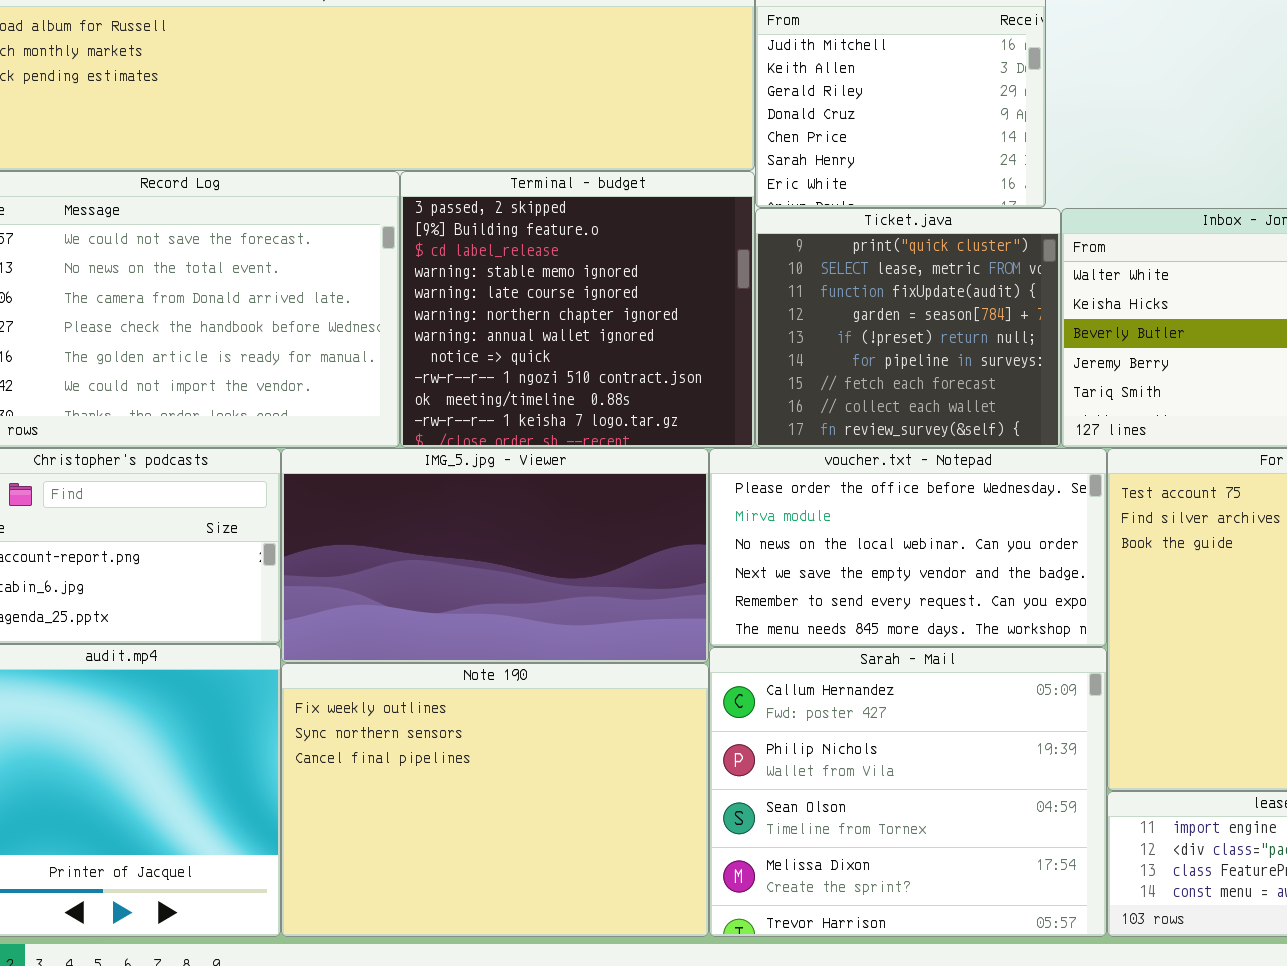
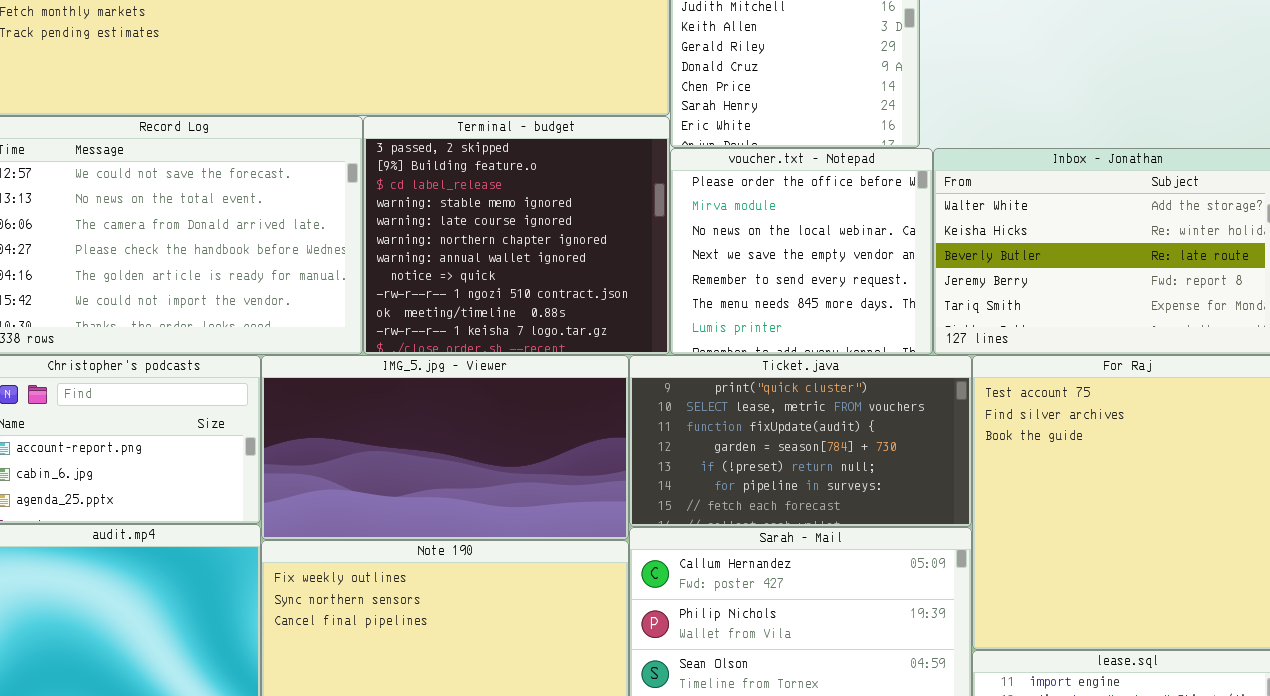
Ticket.java: [755,208,1061,448] -> [629,355,972,527], moved, resized
voucher.txt - Notepad: [709,448,1107,647] -> [670,148,933,355], moved, resized

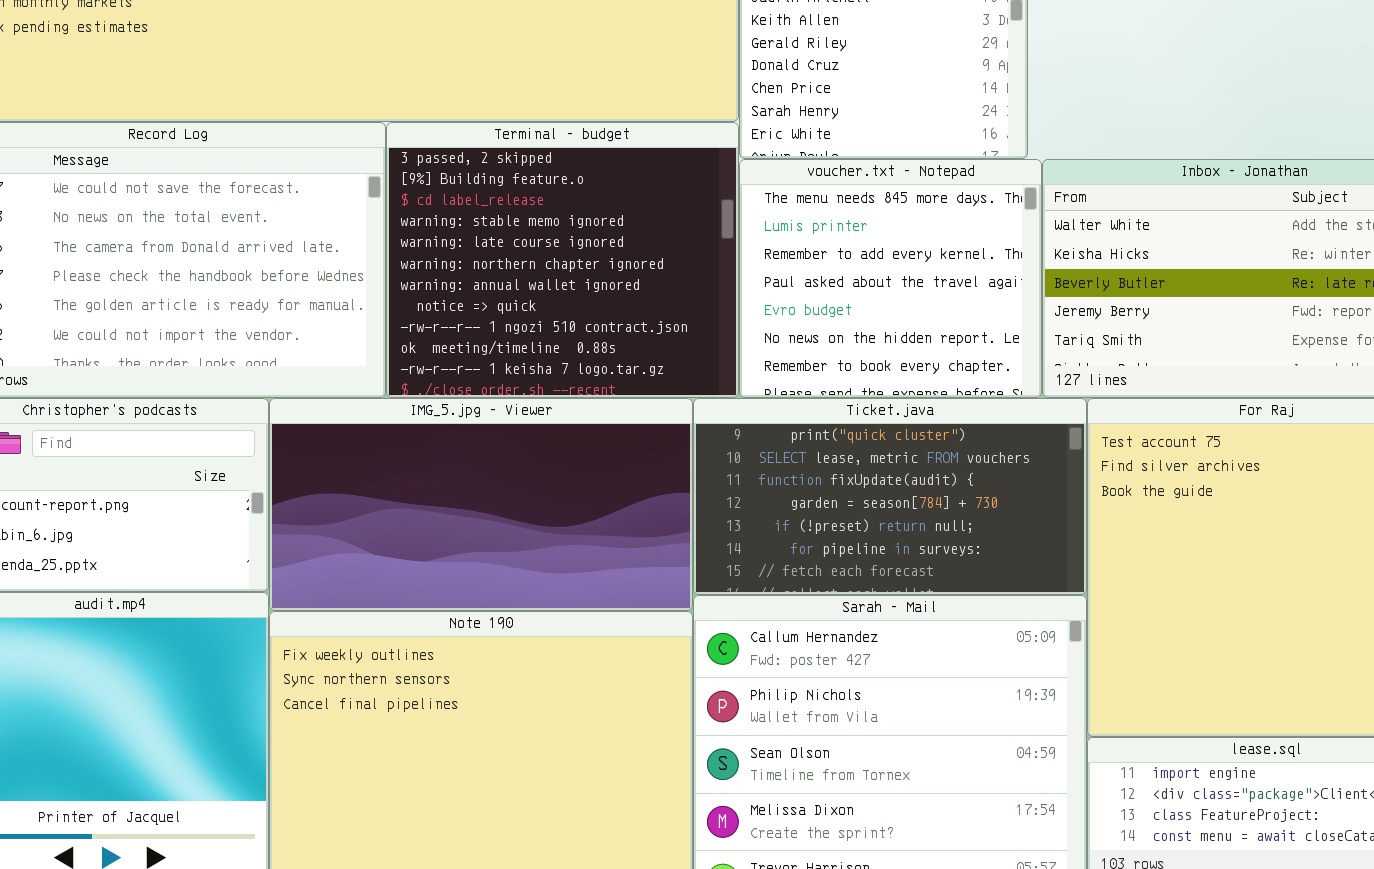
voucher.txt - Notepad: [670,148,933,355] -> [739,159,1042,398], scrolled down 5 rows

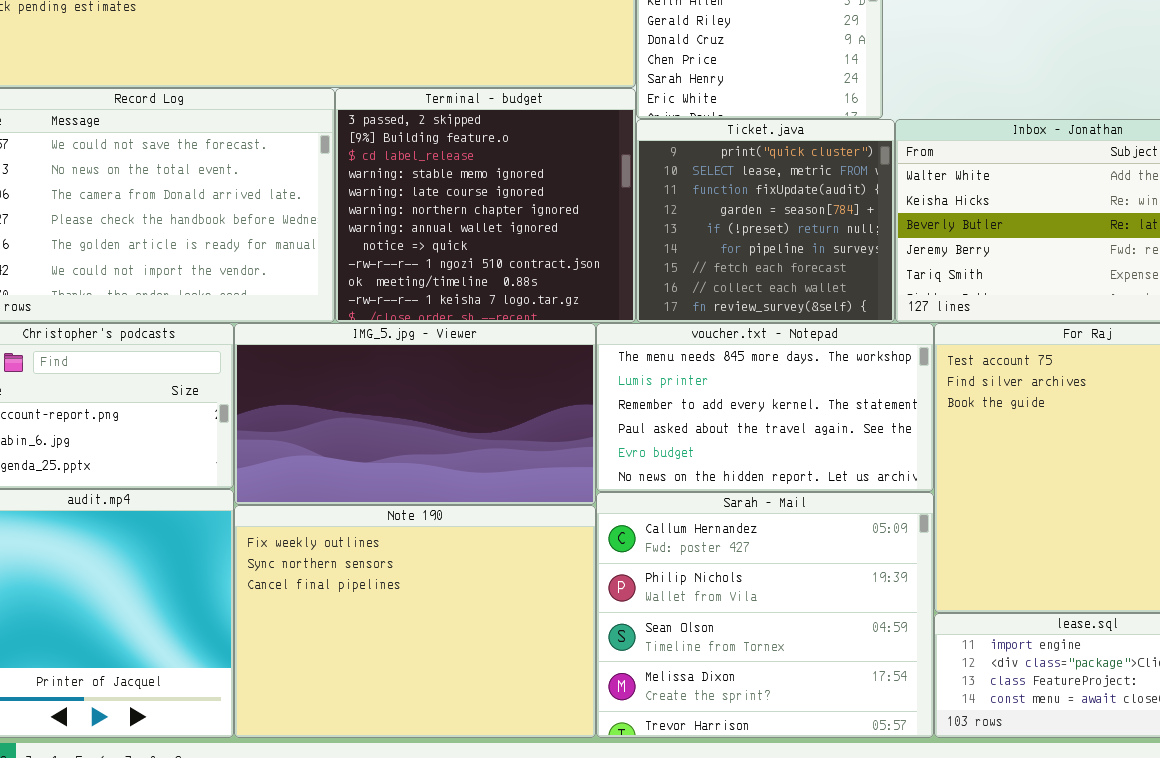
voucher.txt - Notepad: [739,159,1042,398] -> [596,323,934,492], moved, resized
Ticket.java: [693,398,1087,595] -> [636,119,895,323], moved, resized

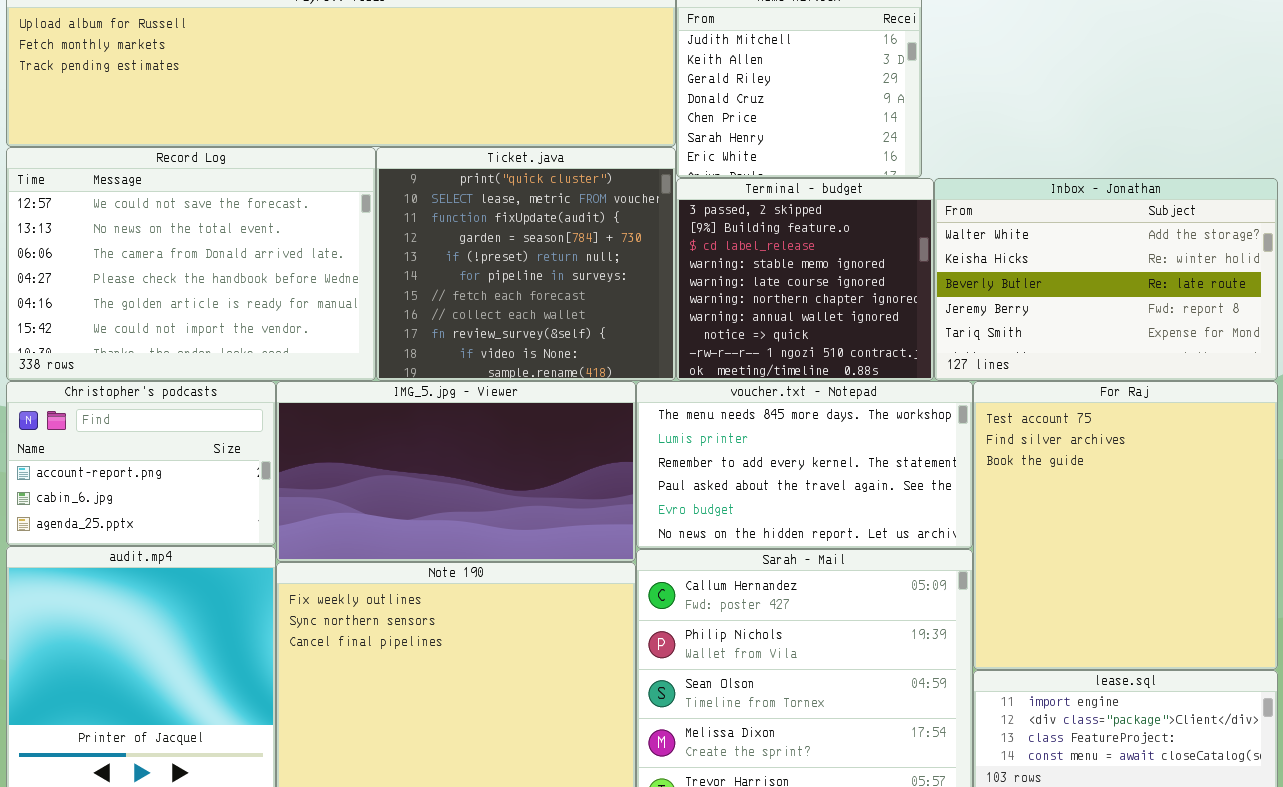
Terminal - budget: [335,88,636,323] -> [676,178,934,381], moved, resized
Ticket.java: [636,119,895,323] -> [376,147,676,381], moved, resized

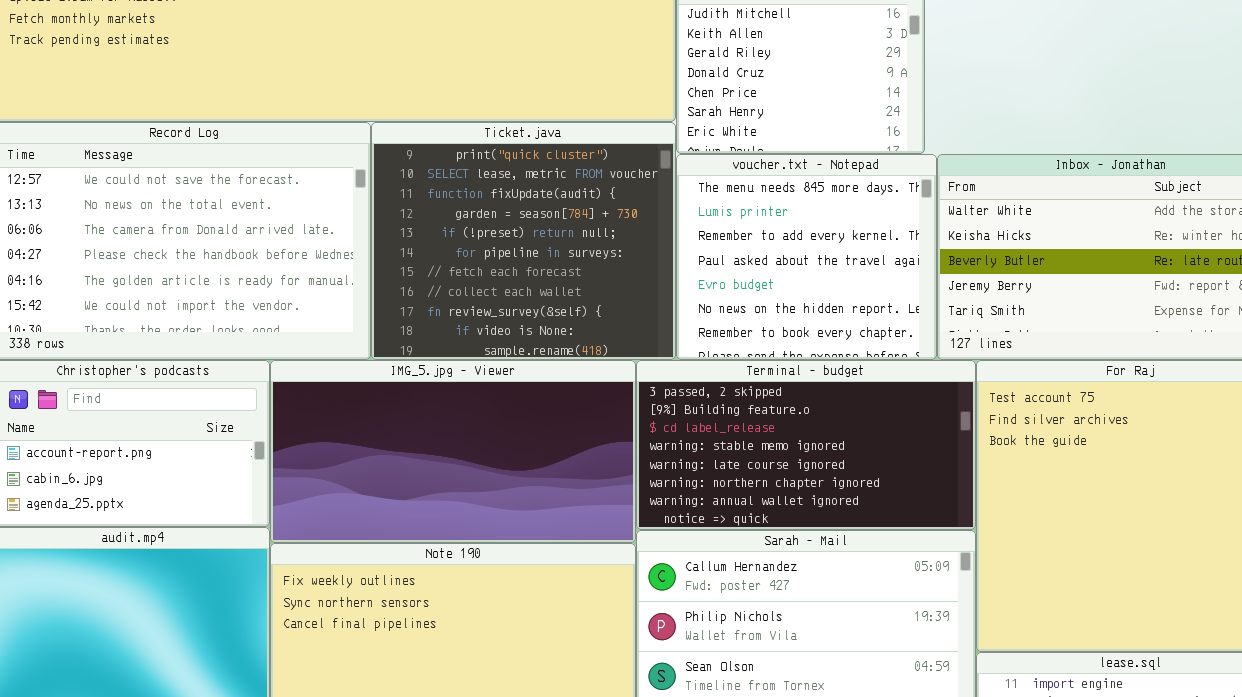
Terminal - budget: [676,178,934,381] -> [636,360,976,530], moved, resized
voucher.txt - Notepad: [636,381,973,549] -> [676,154,937,360], moved, resized

